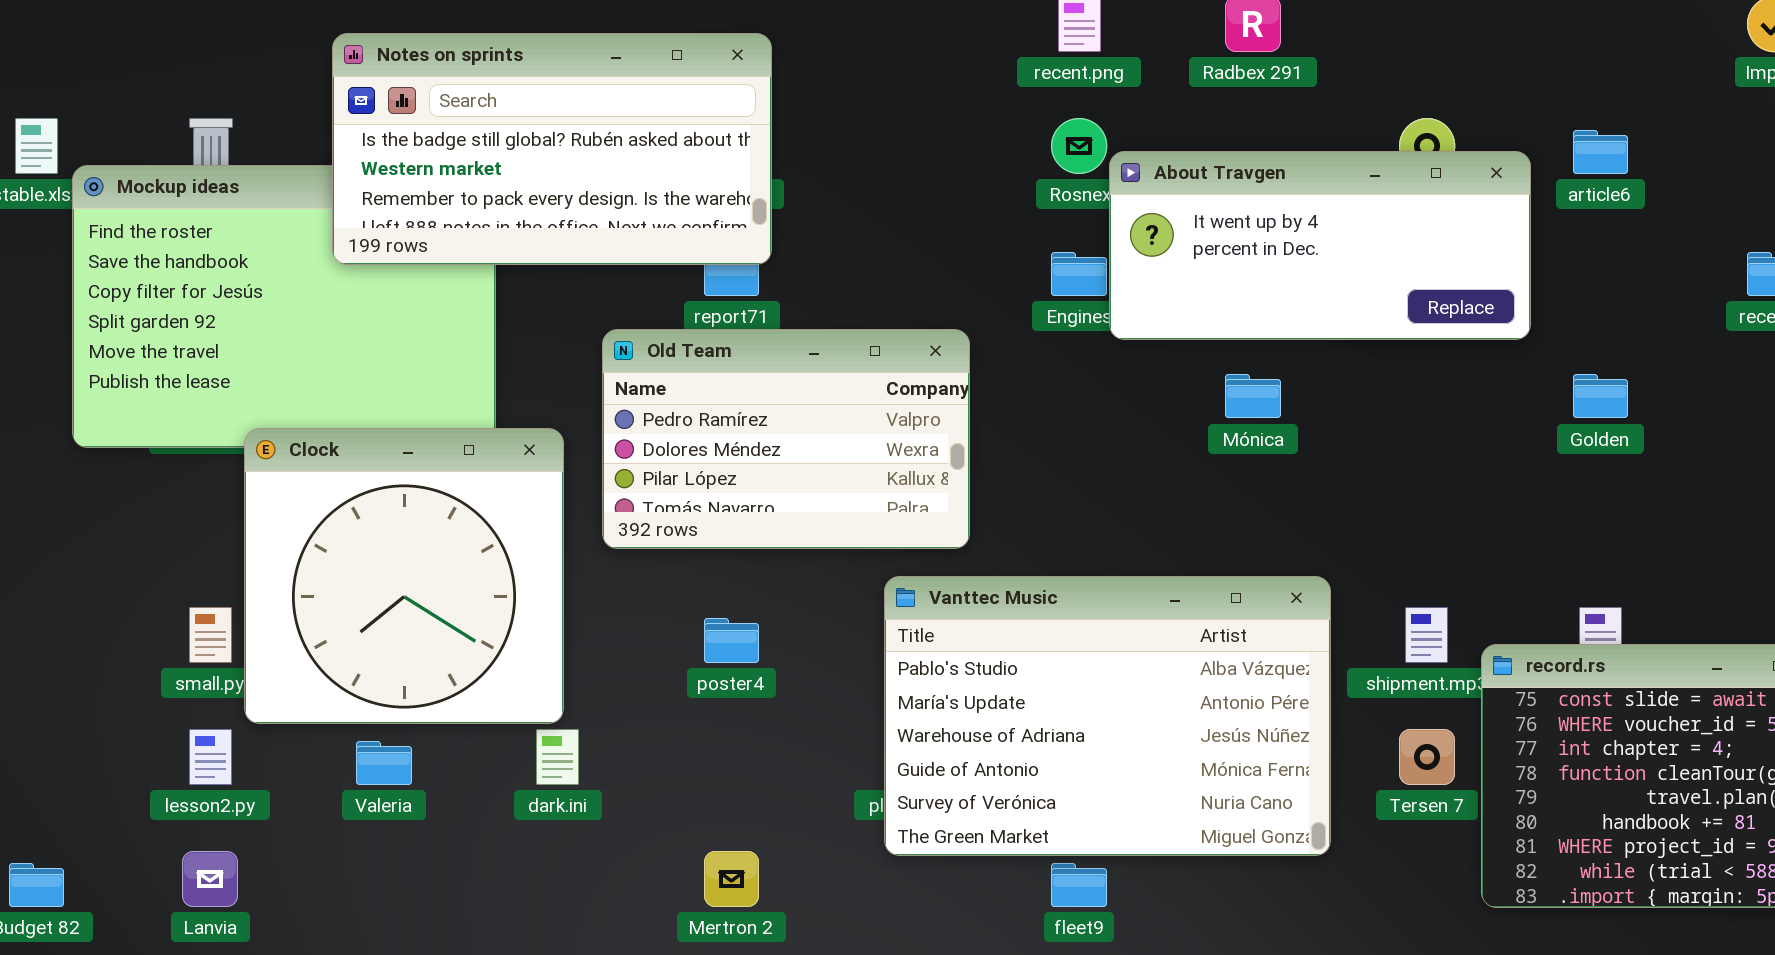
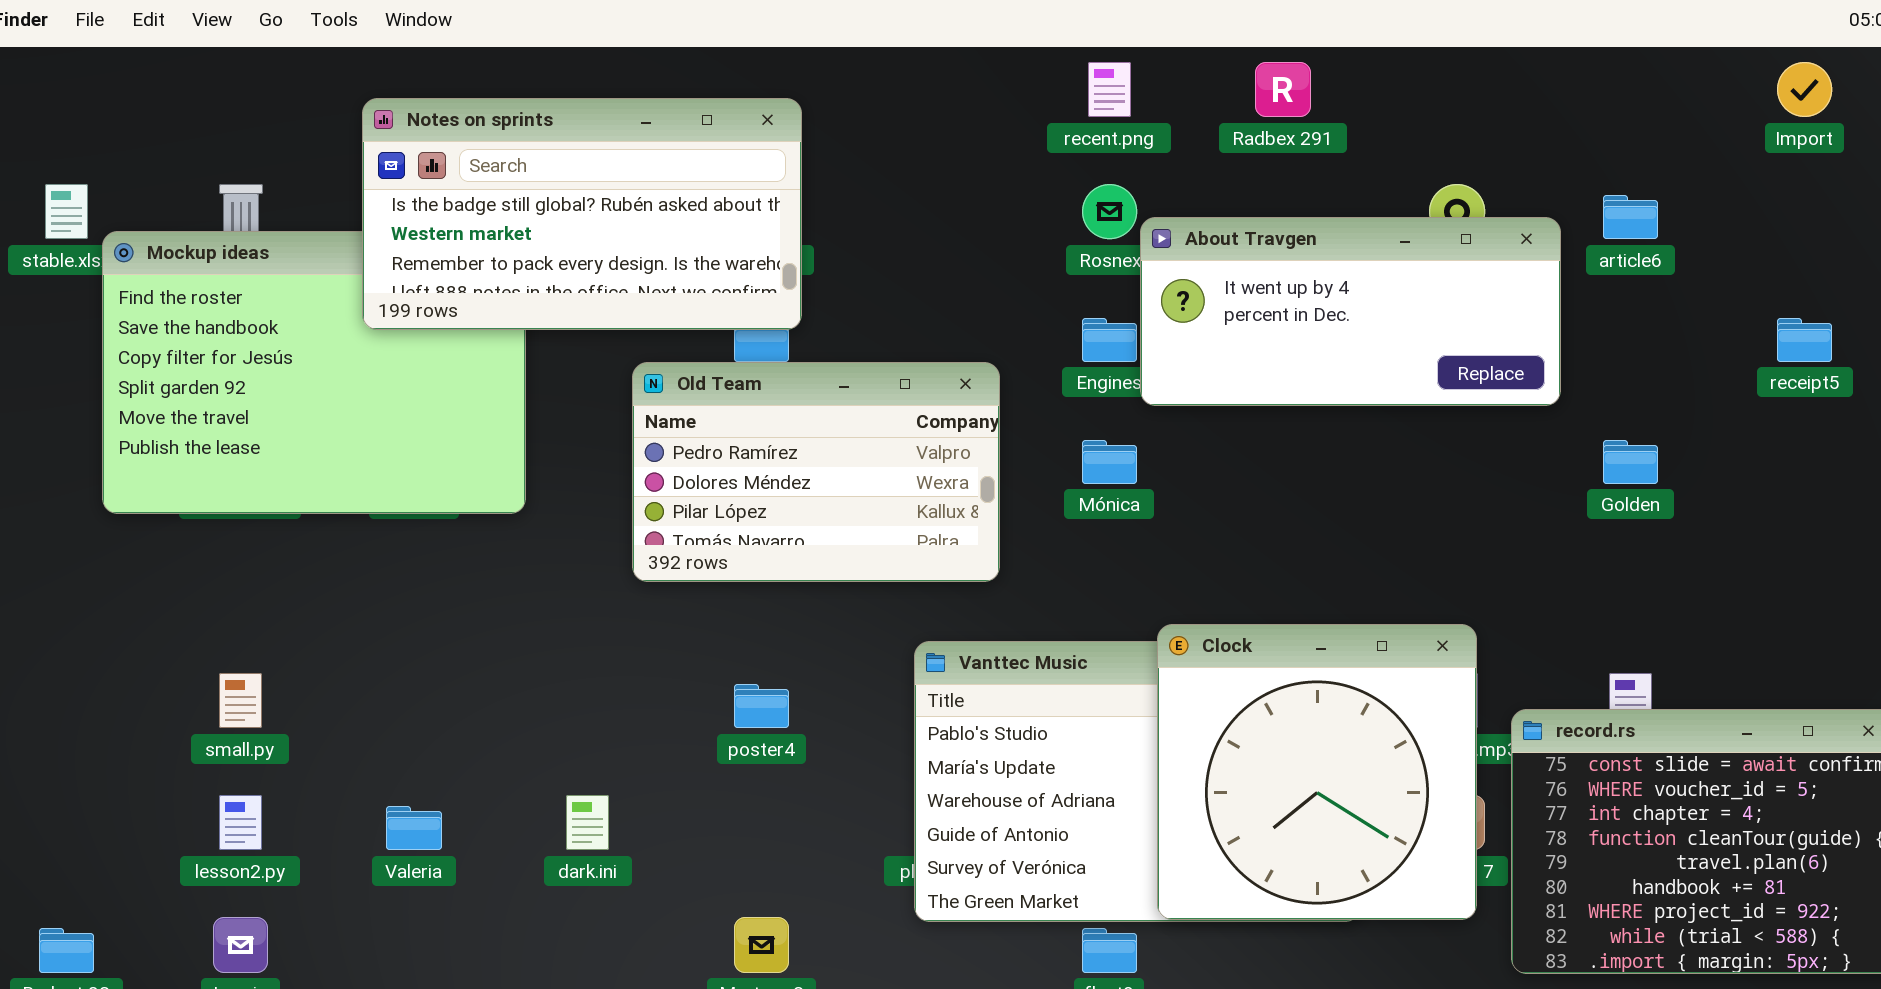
Old Team: [602,329,970,549] -> [632,362,1000,582], moved
Mónica: [1225,374,1281,418] -> [1082,440,1137,484], moved
Clock: [244,428,564,724] -> [1157,624,1477,920], moved

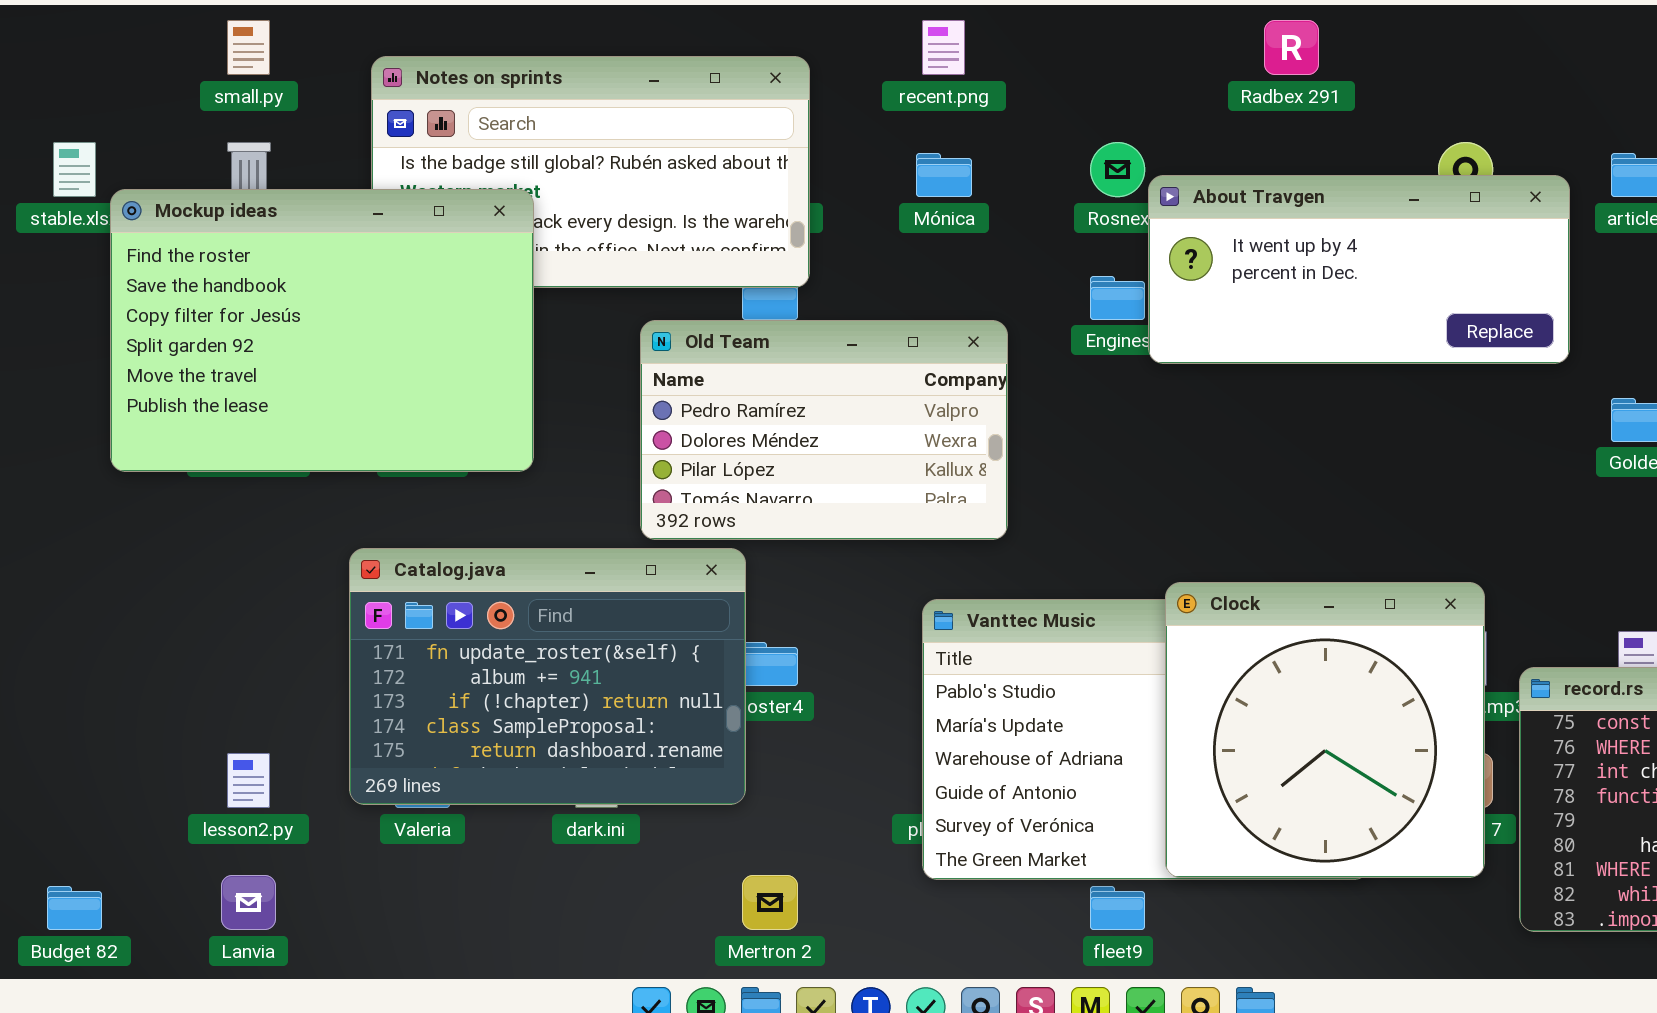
recent.png: [1088,62,1131,117] -> [922,20,965,75], moved
Mockup ideas: [102,231,526,514] -> [110,189,534,472], raised
Mónica: [1082,440,1137,484] -> [916,153,972,197], moved
Catalog.java: none -> [349,548,746,805], opened
small.py: [219,673,262,728] -> [227,20,270,75], moved

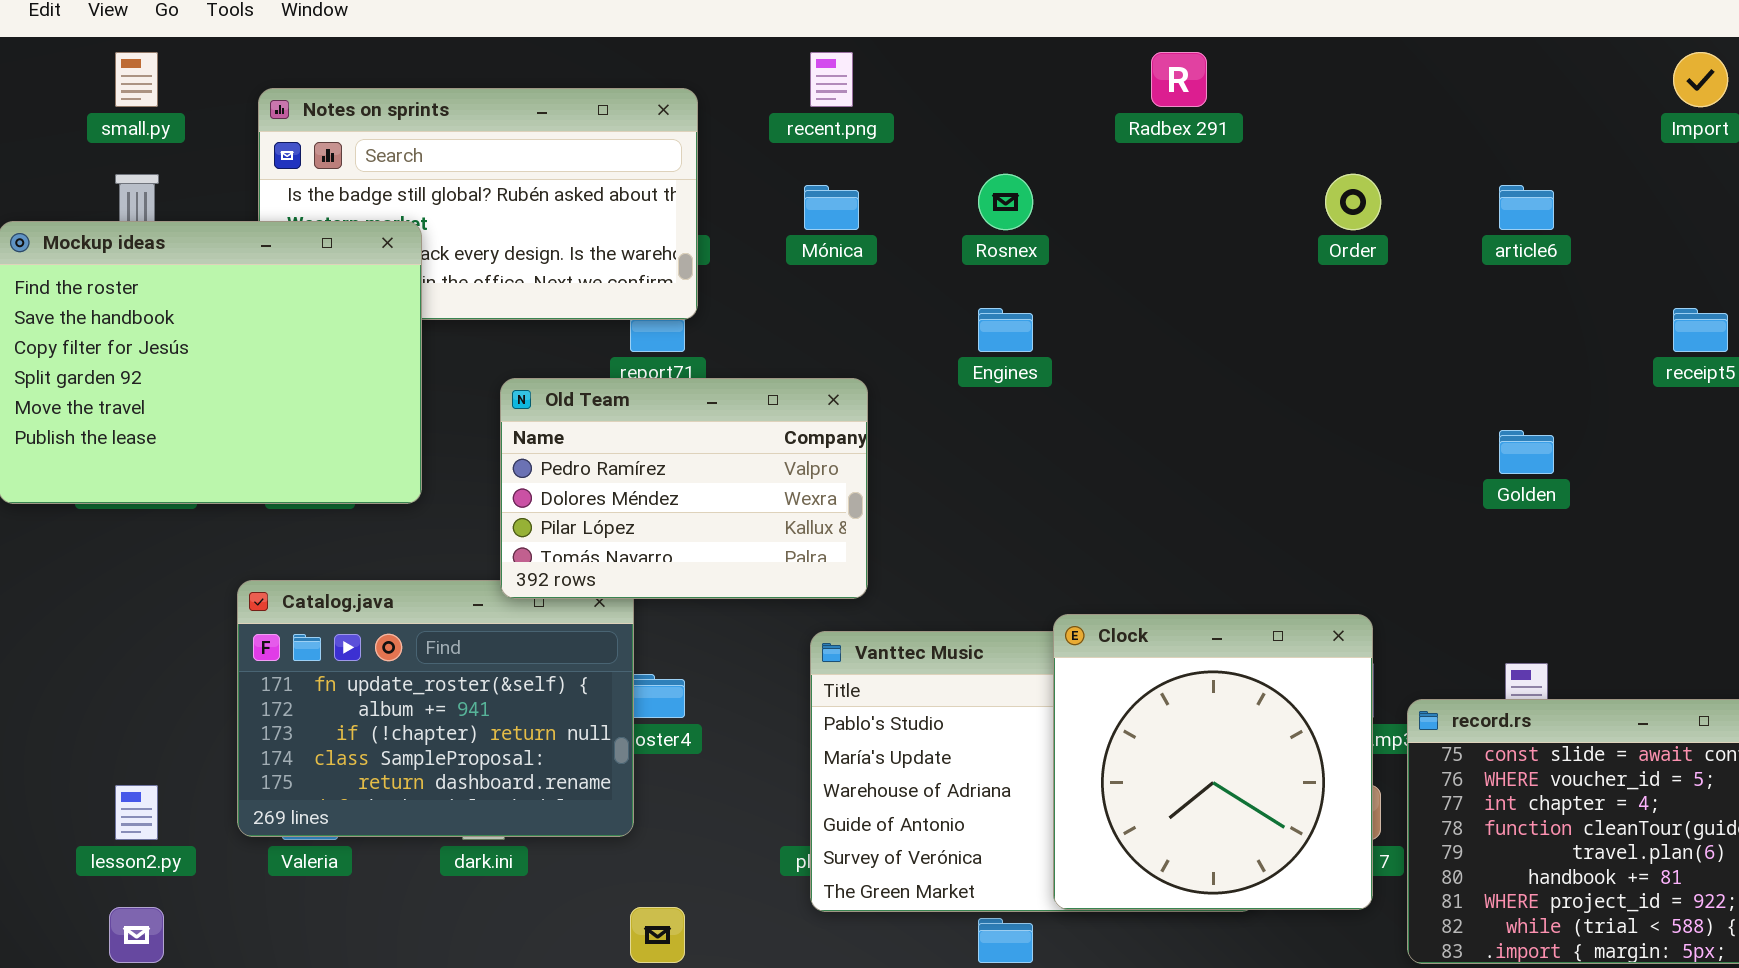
About Travgen: [1148,175,1570,364] -> none, closed
Old Team: [640,320,1008,540] -> [500,378,868,599], moved

